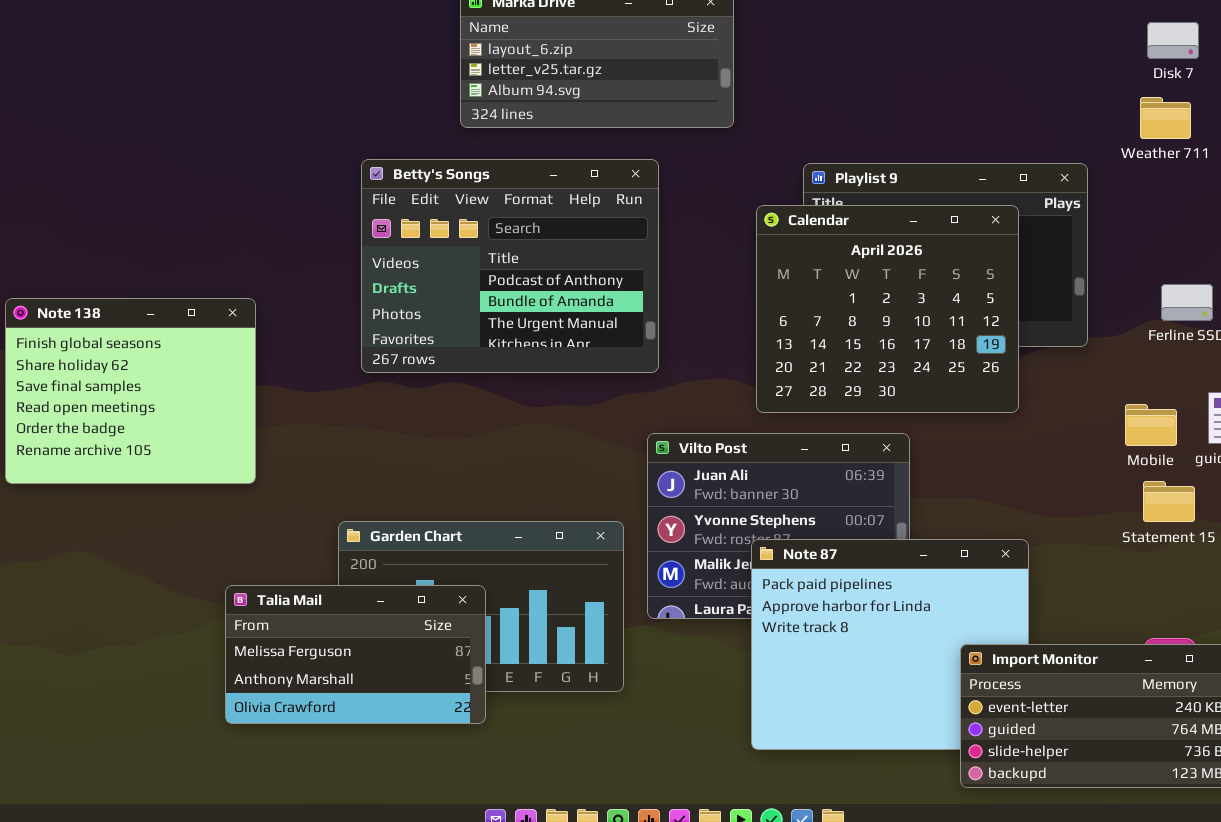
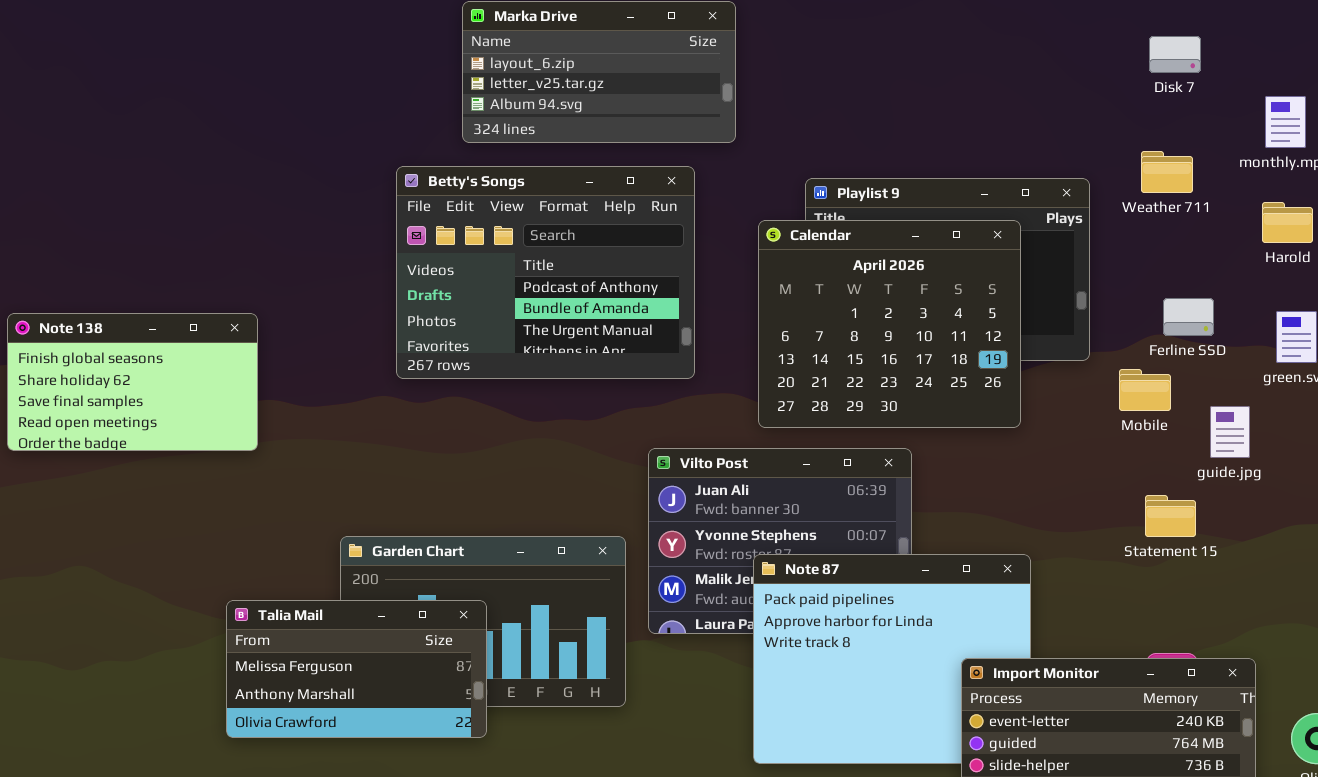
Weather 711: [1140,97,1191,139] -> [1141,151,1193,193], moved
Betty's Songs: [361,159,659,373] -> [396,166,695,379], moved
Note 138: [5,298,256,484] -> [7,313,258,451], resized
Mobile: [1125,404,1177,446] -> [1119,369,1171,411], moved

